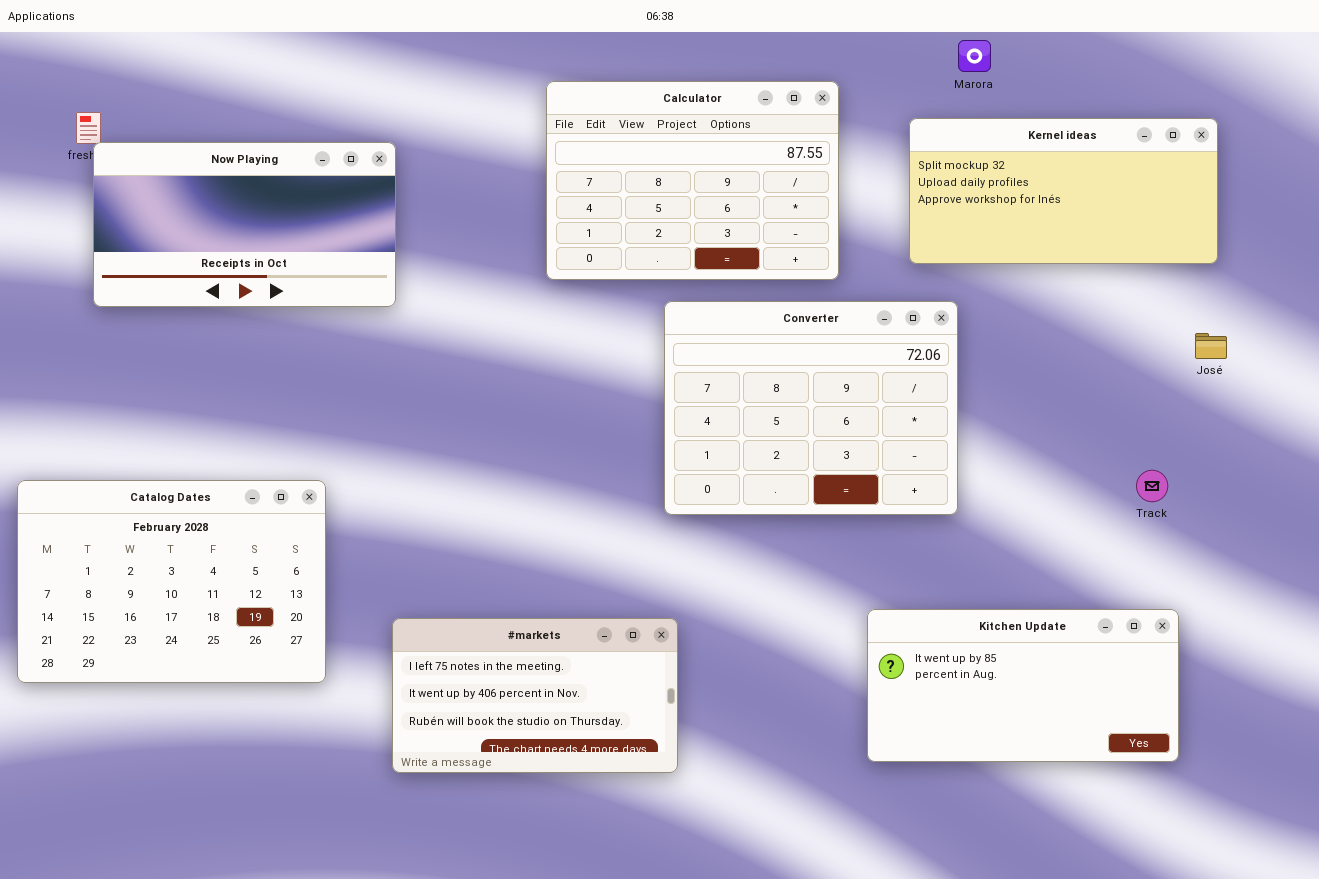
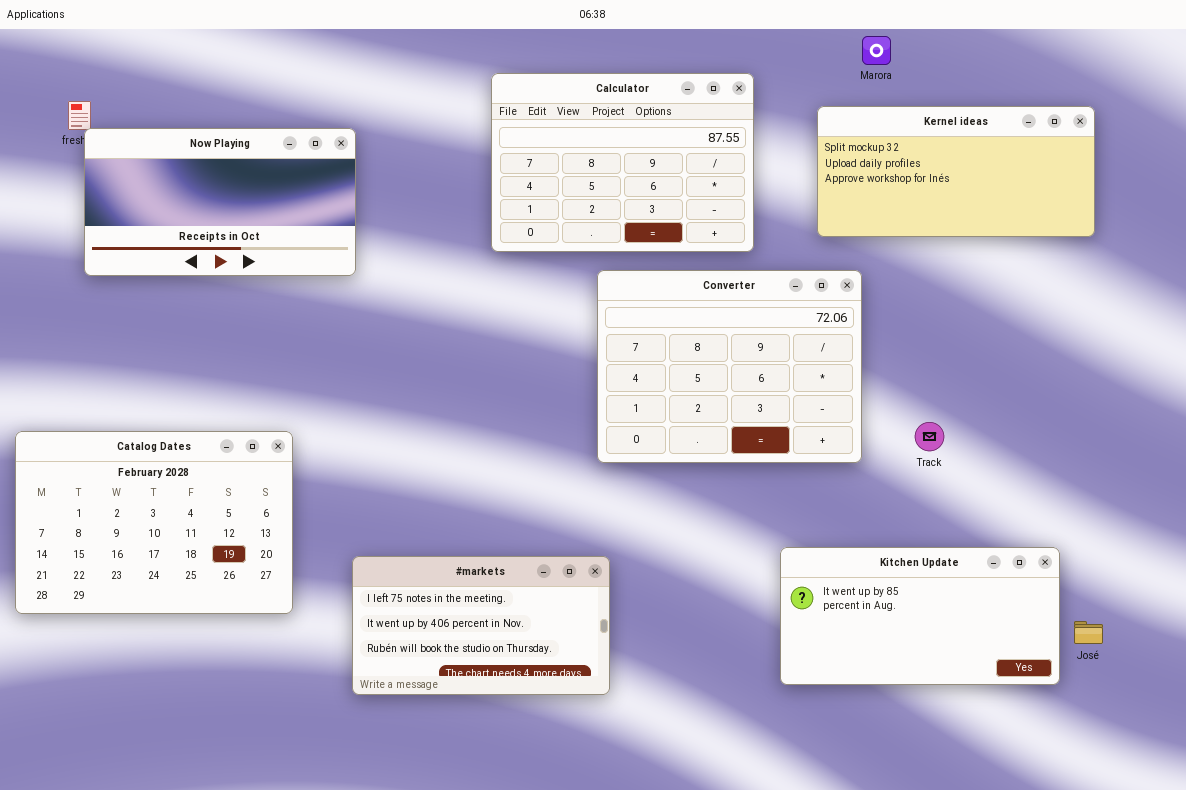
José: [1195,333,1227,359] -> [1074,621,1103,644], moved
Track: [1136,470,1168,502] -> [915,422,944,451], moved

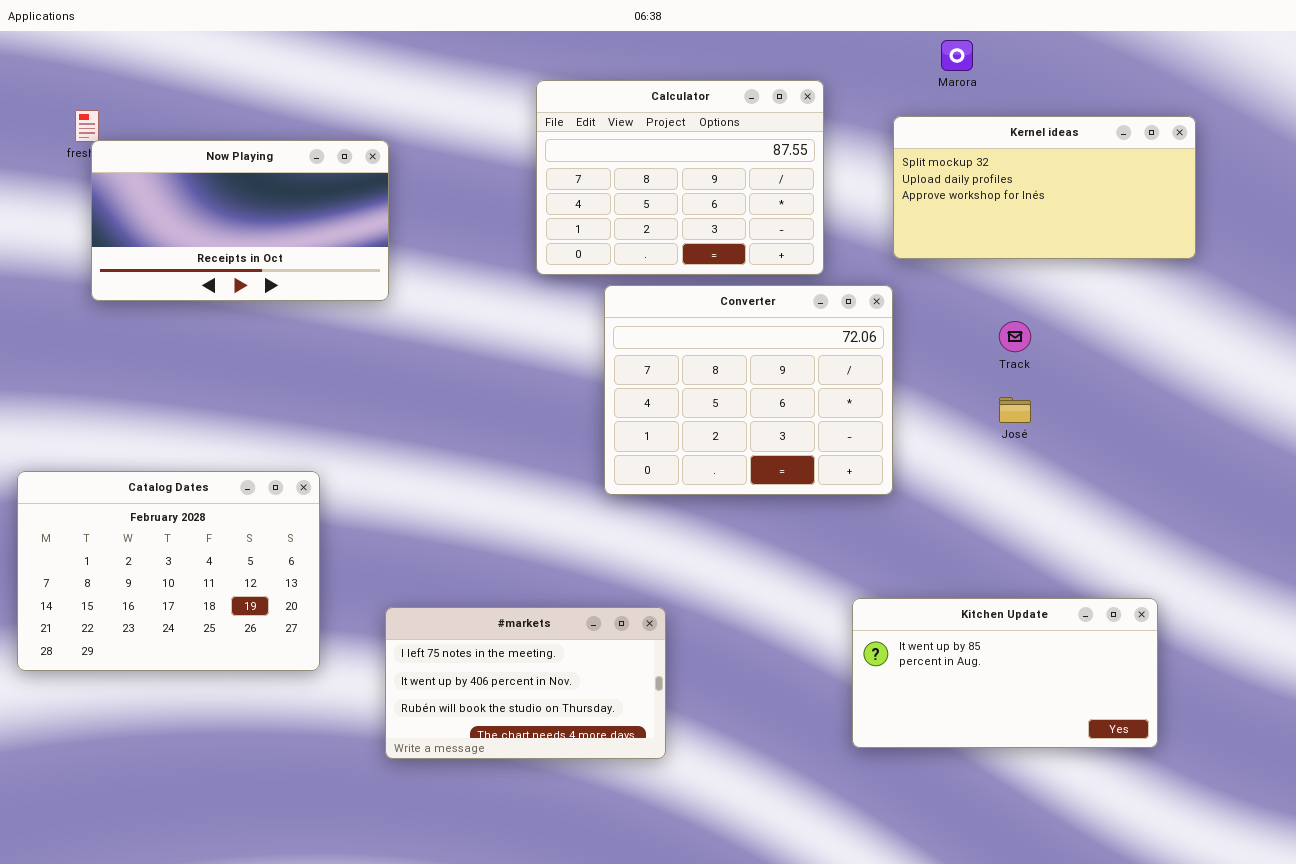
Converter: [597,270,862,463] -> [604,285,893,495], moved
Track: [915,422,944,451] -> [999,321,1031,352], moved
José: [1074,621,1103,644] -> [999,397,1031,423], moved

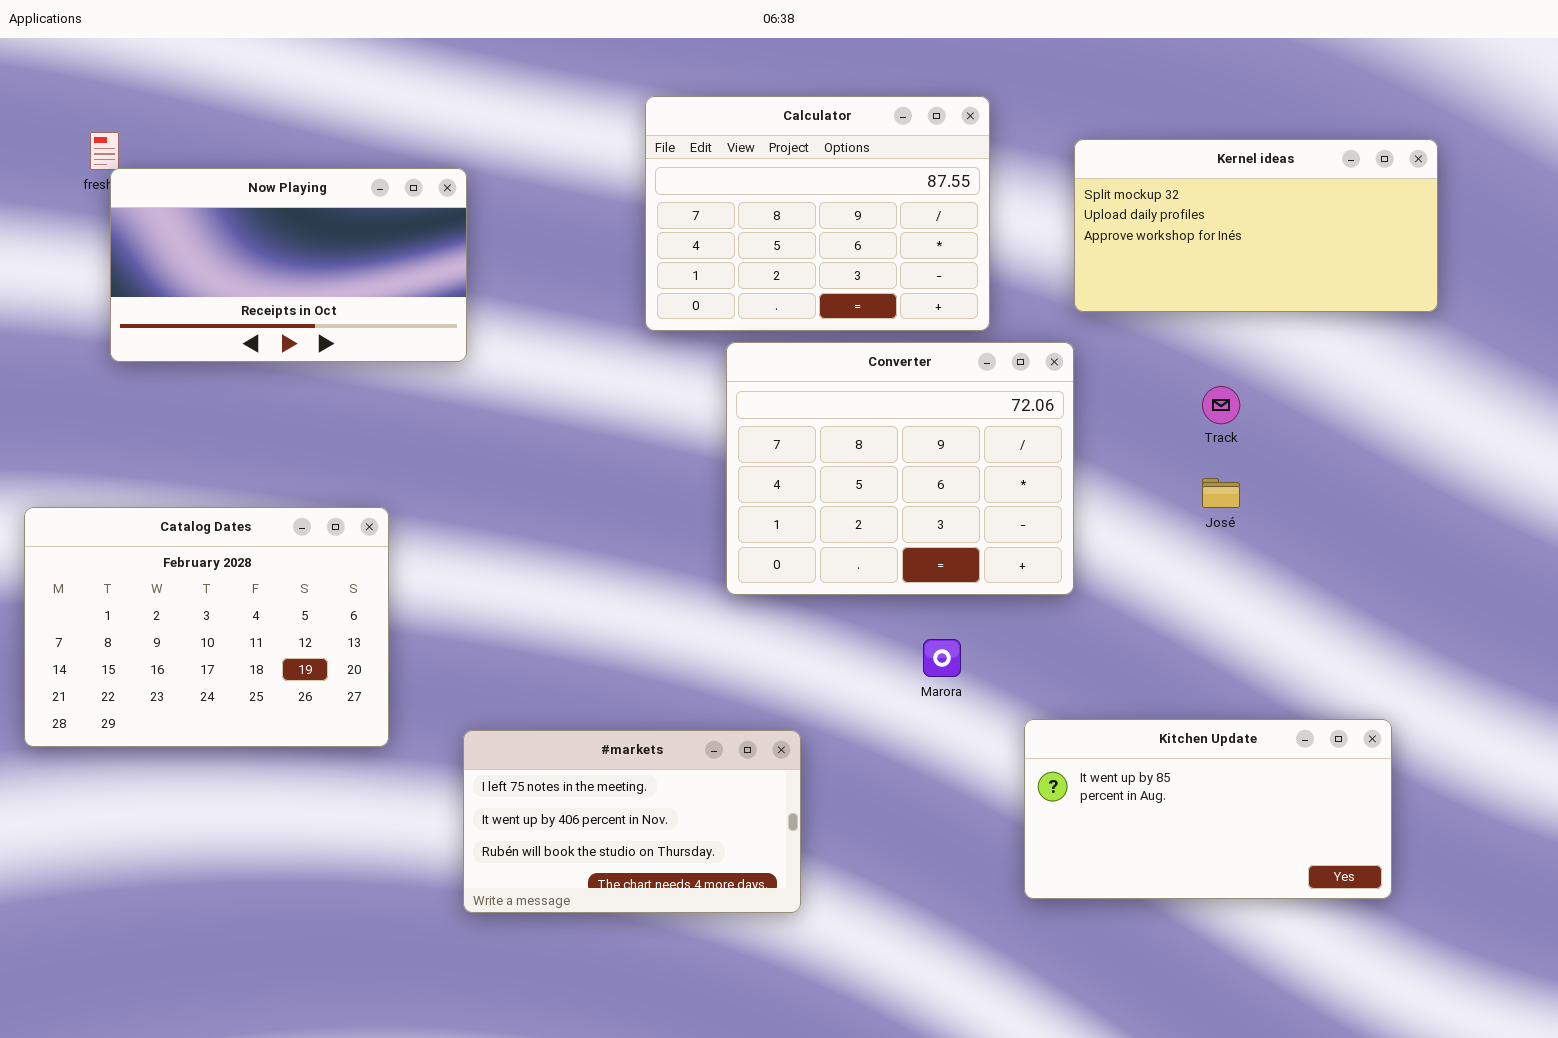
Marora: [941,40,973,71] -> [923,639,961,677], moved
Catalog Dates: [17,471,320,671] -> [24,507,389,747], moved

